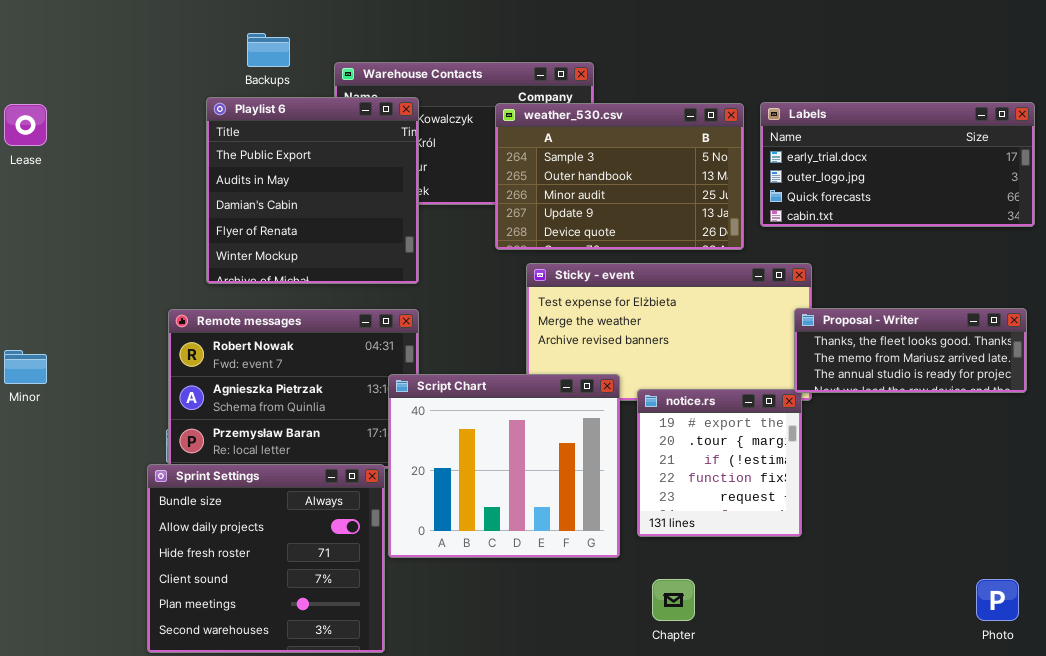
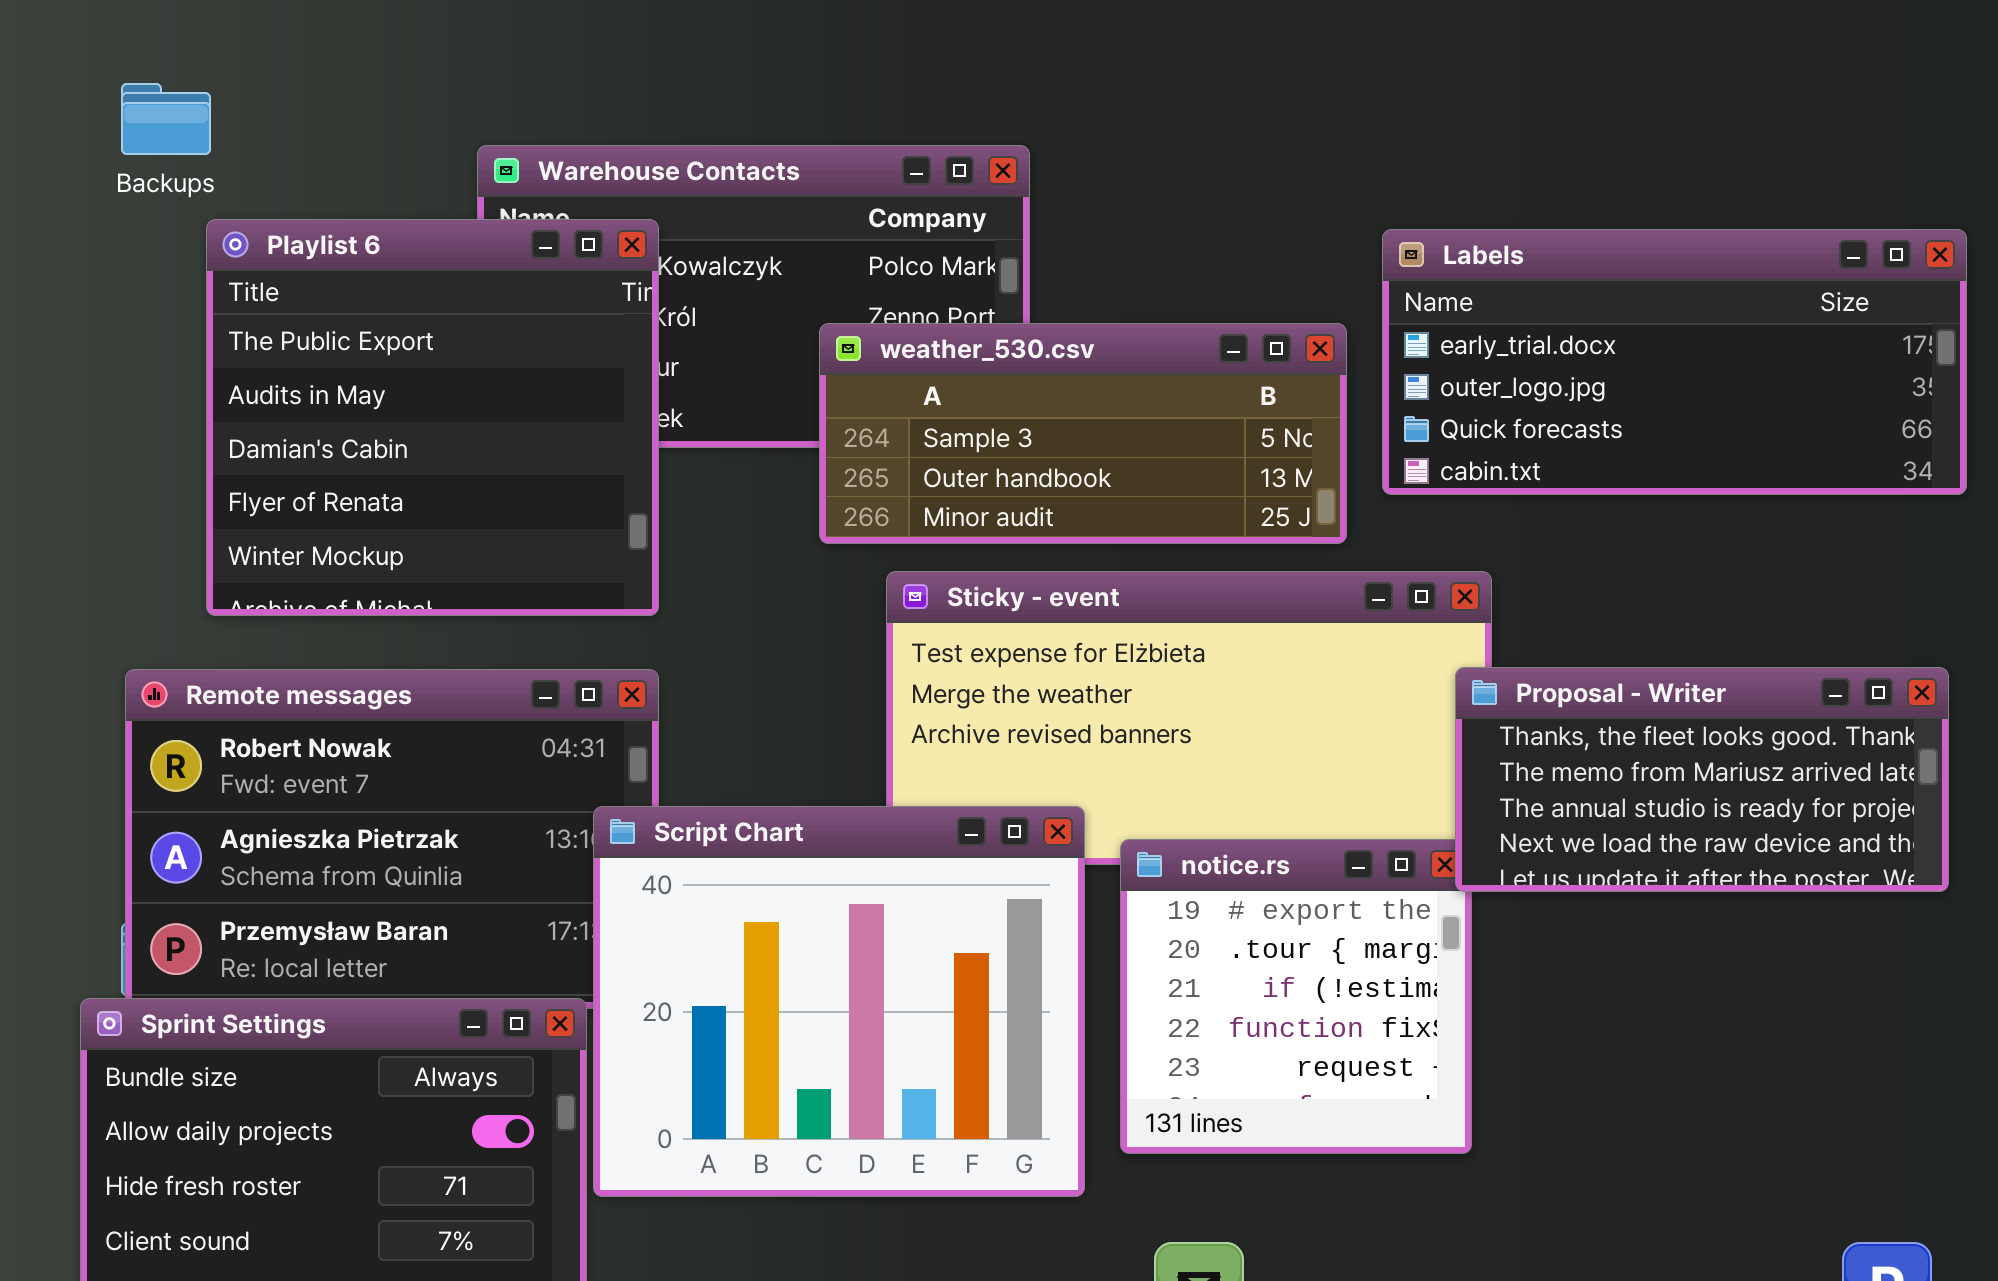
Backups: [247,33,290,67] -> [121,83,211,155], moved
weather_530.csv: [495,103,744,250] -> [819,323,1347,544], resized
Proposal - Writer: [794,308,1027,393] -> [1455,667,1949,892], resized

